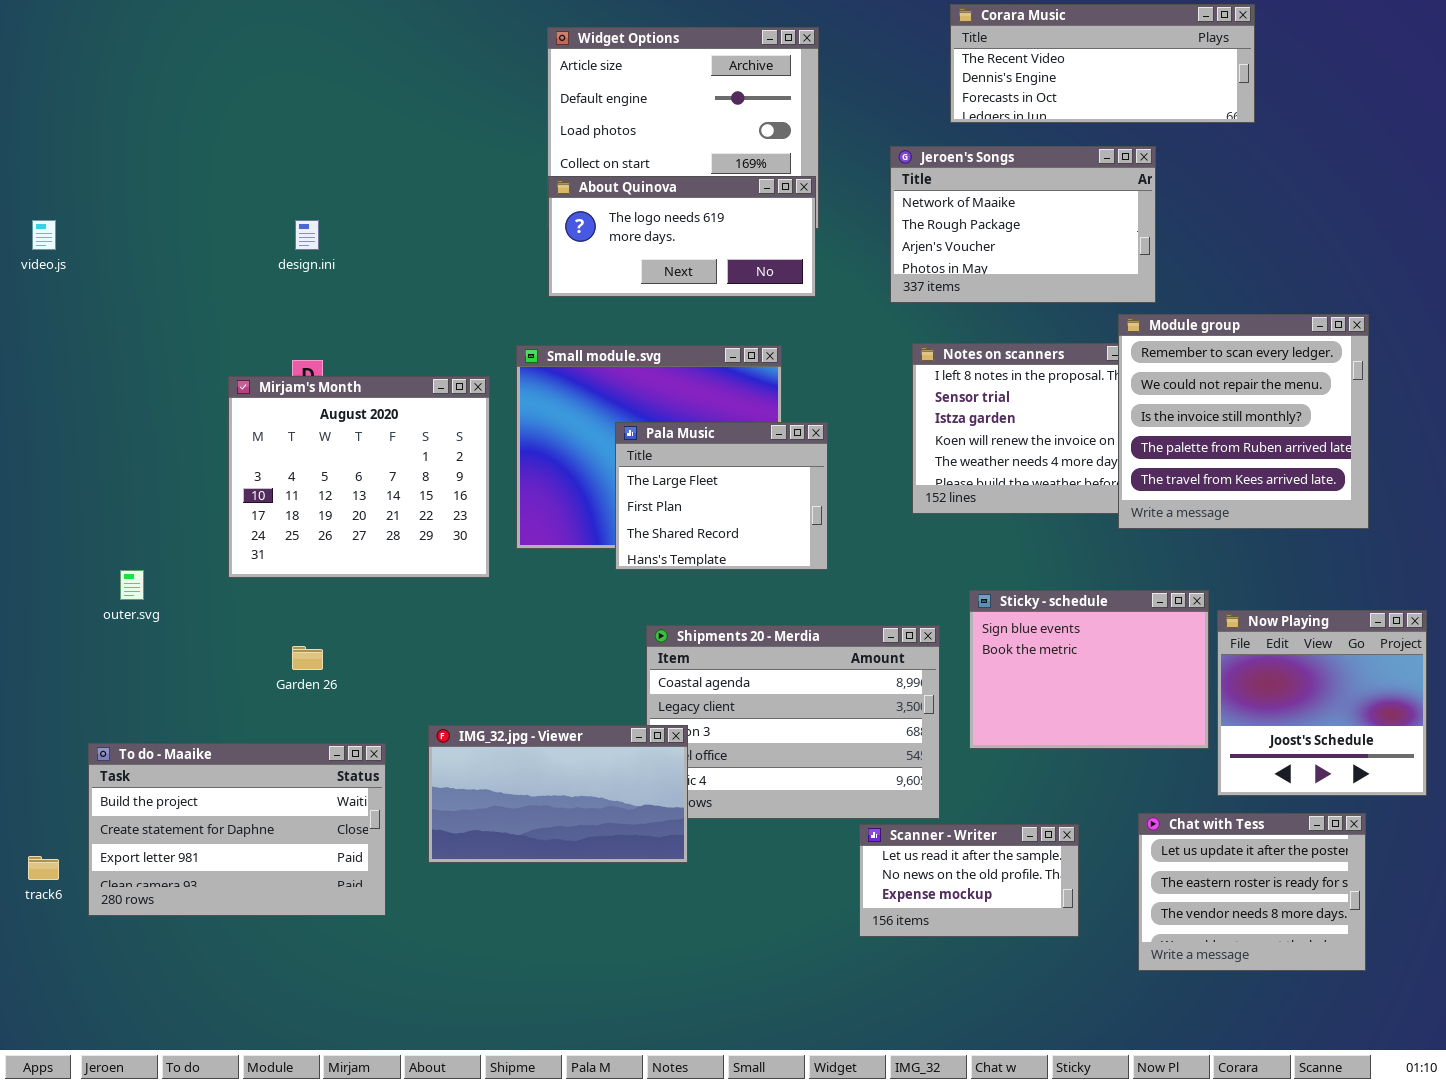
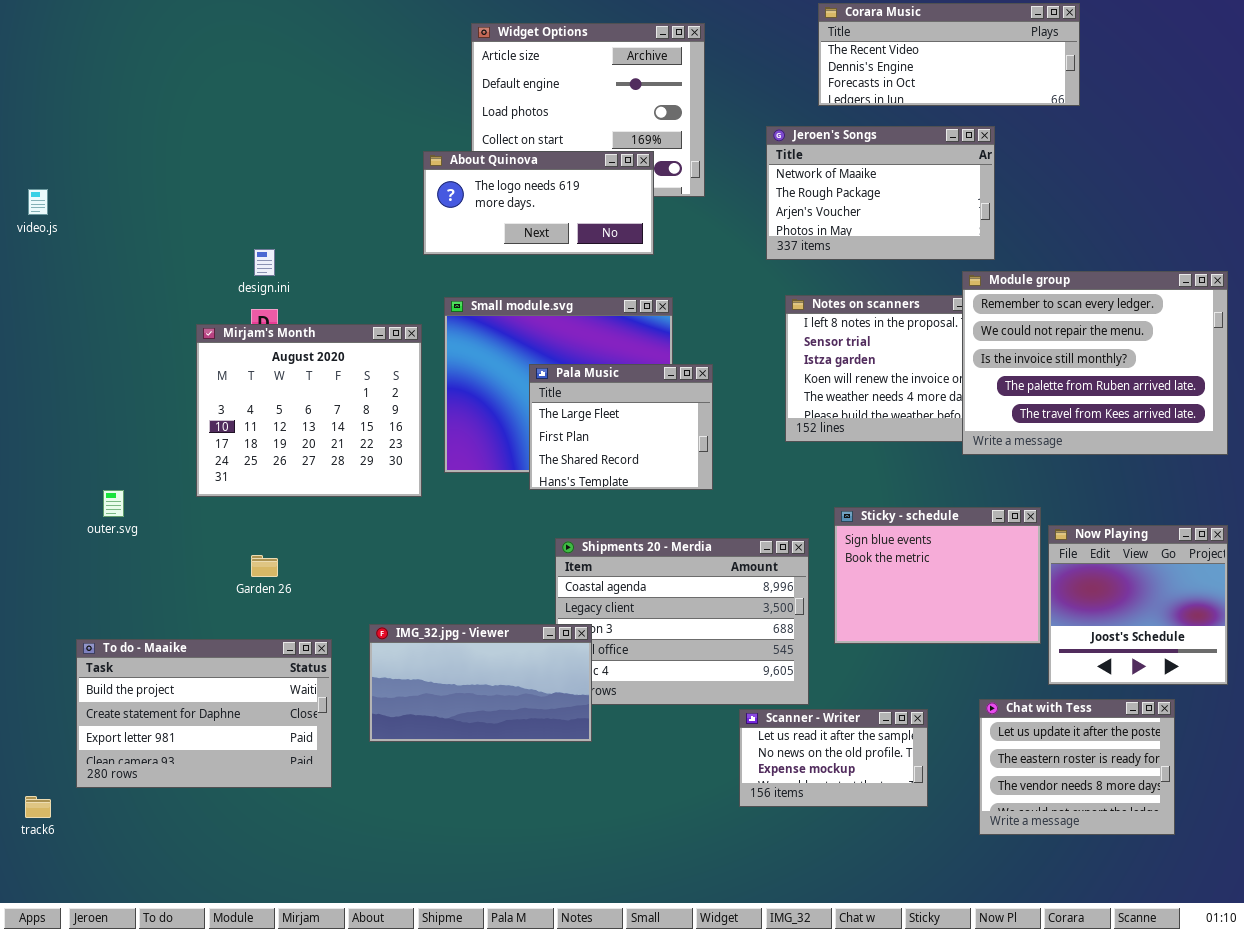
About Quinova: [548,176,816,297] -> [423,151,654,255], moved
design.ini: [295,220,319,250] -> [254,249,275,276], moved
Module group: [1118,314,1369,529] -> [962,271,1228,455], resized
track6: [28,856,59,880] -> [25,796,51,818], moved

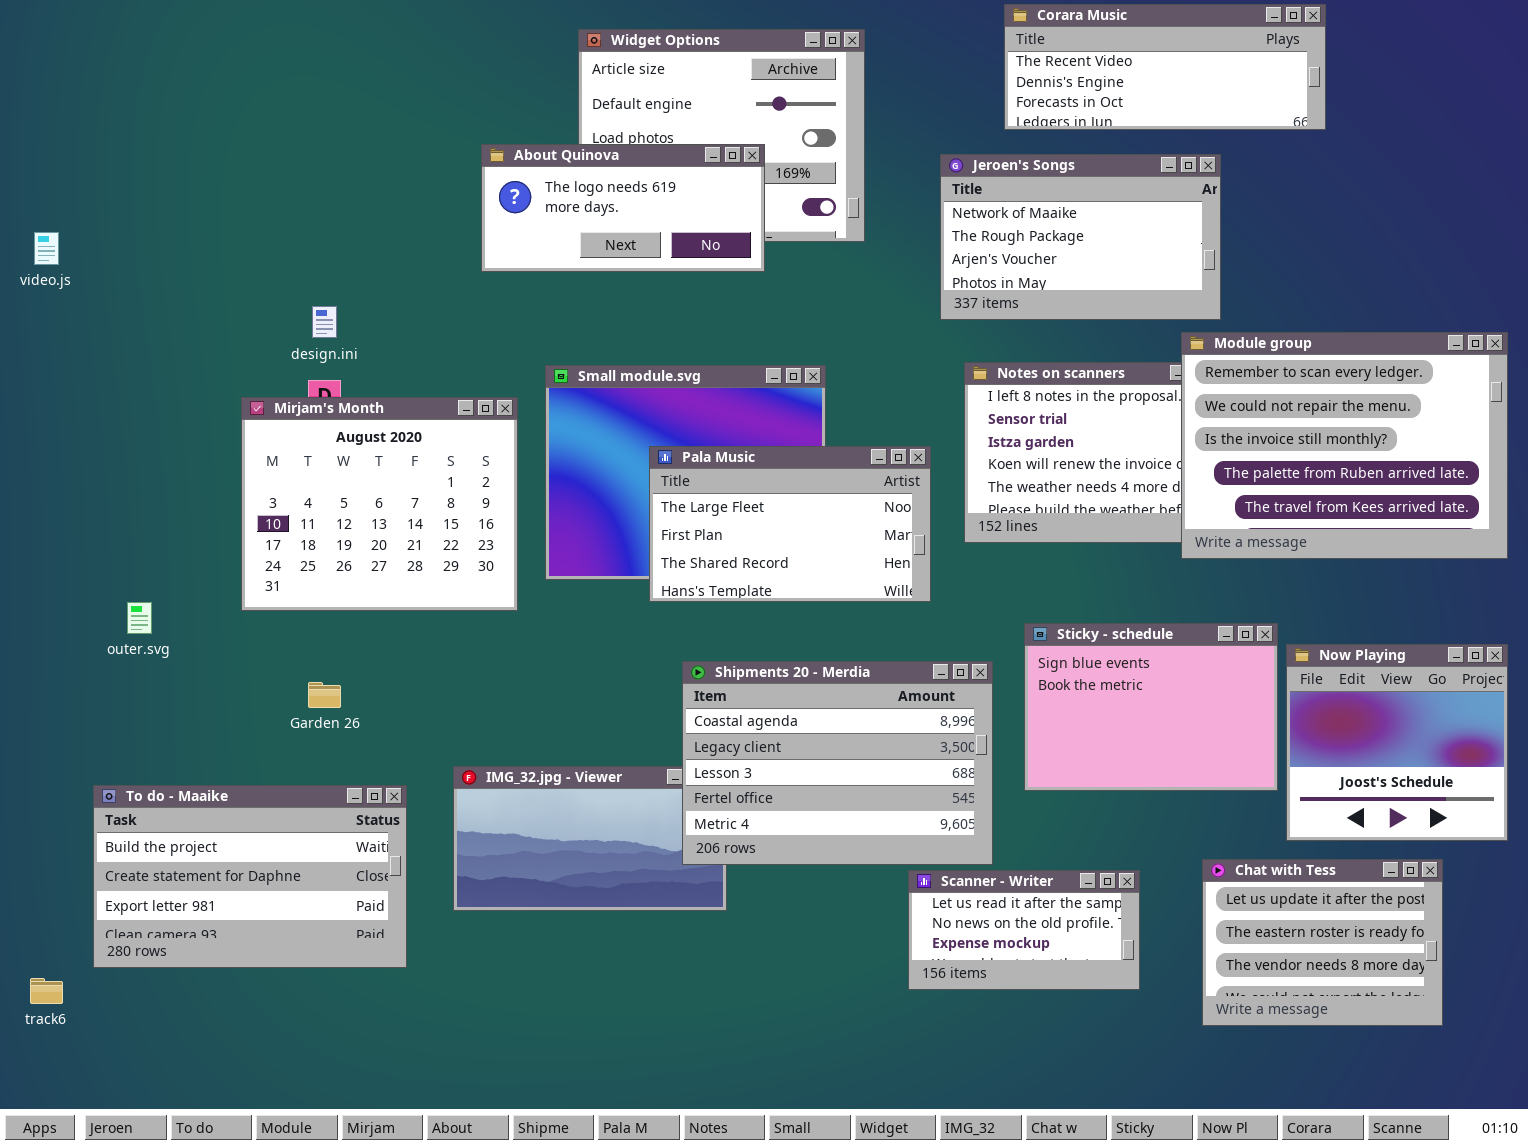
About Quinova: [423,151,654,255] -> [481,144,765,272], moved
Pala Music: [529,364,713,490] -> [649,446,931,602], resized
Shipments 20 - Merdia: [555,538,809,705] -> [682,661,993,865], raised

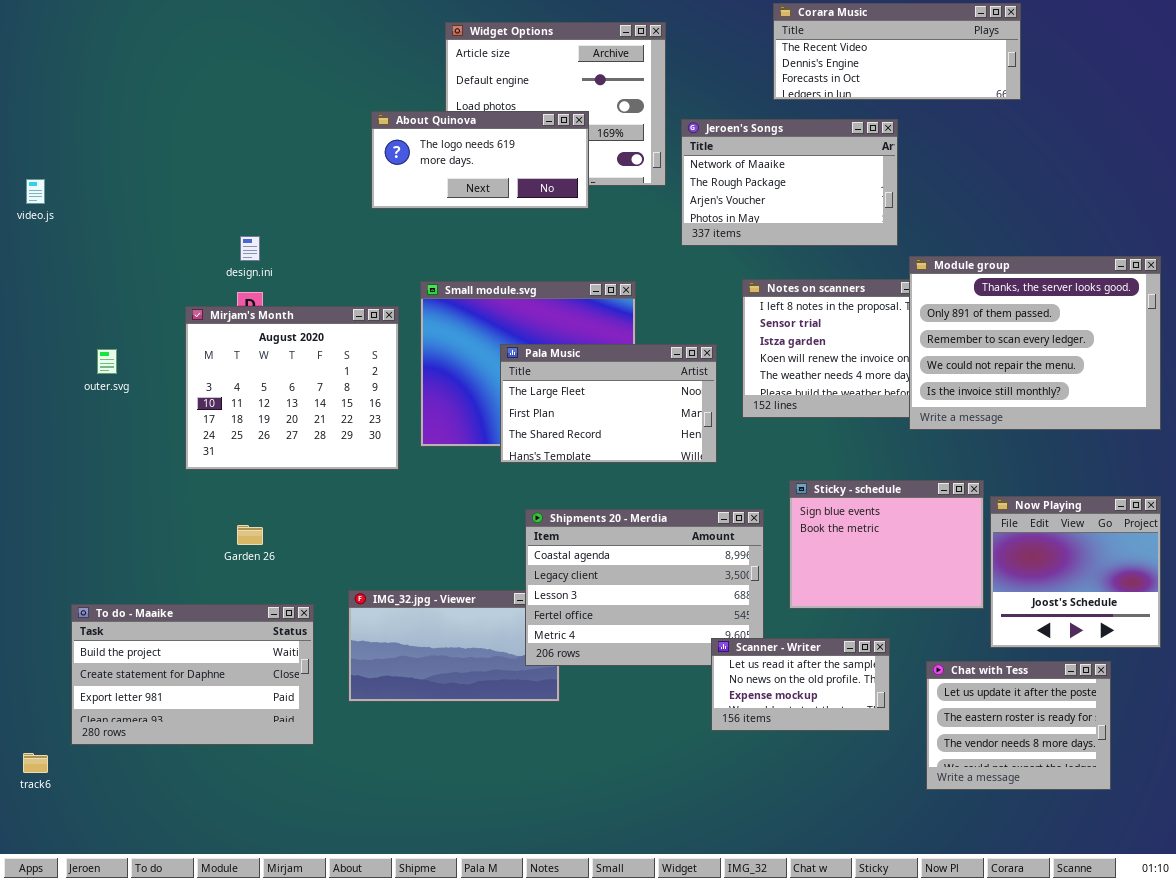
Jeroen's Songs: [940,154,1221,320] -> [681,119,898,246], moved
Module group: [1181,332,1508,559] -> [909,256,1161,430], scrolled up 2 rows
outer.svg: [127,602,152,634] -> [97,349,117,374], moved
Scanner - Writer: [908,870,1140,990] -> [711,638,890,731], moved

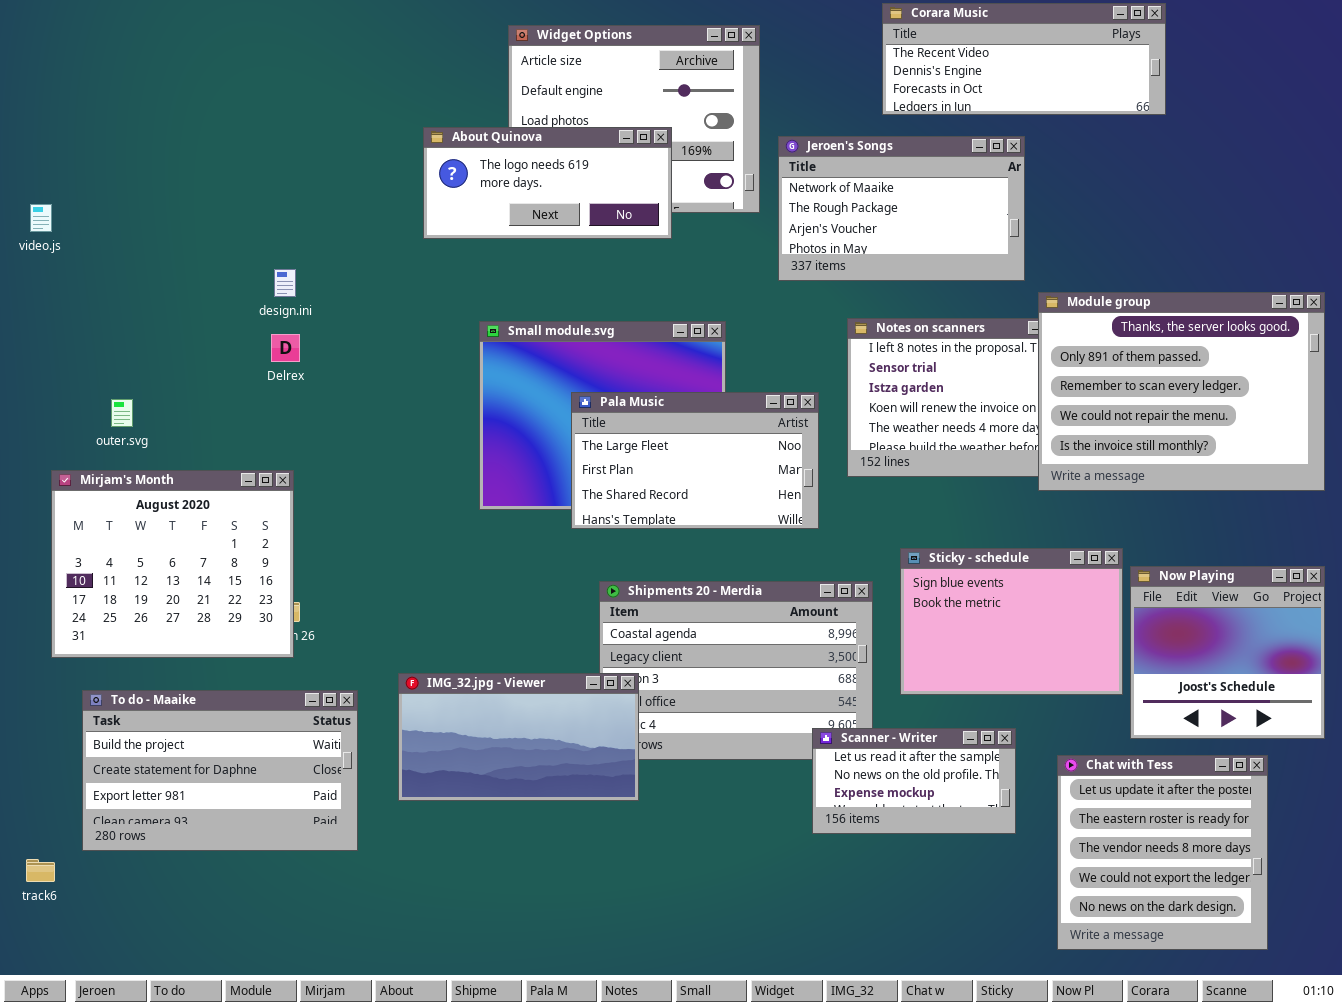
Mirjam's Month: [185,306,399,470] -> [51,470,294,658], moved
IMG_32.jpg - Viewer: [348,590,560,702] -> [398,673,639,801], raised
Chat with Tess: [926,661,1111,790] -> [1057,755,1268,950], resized

